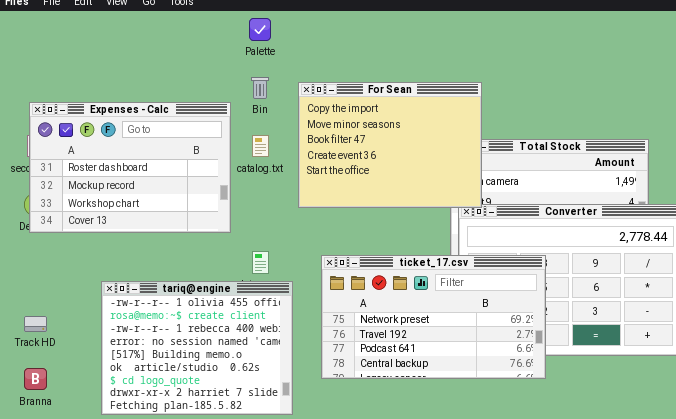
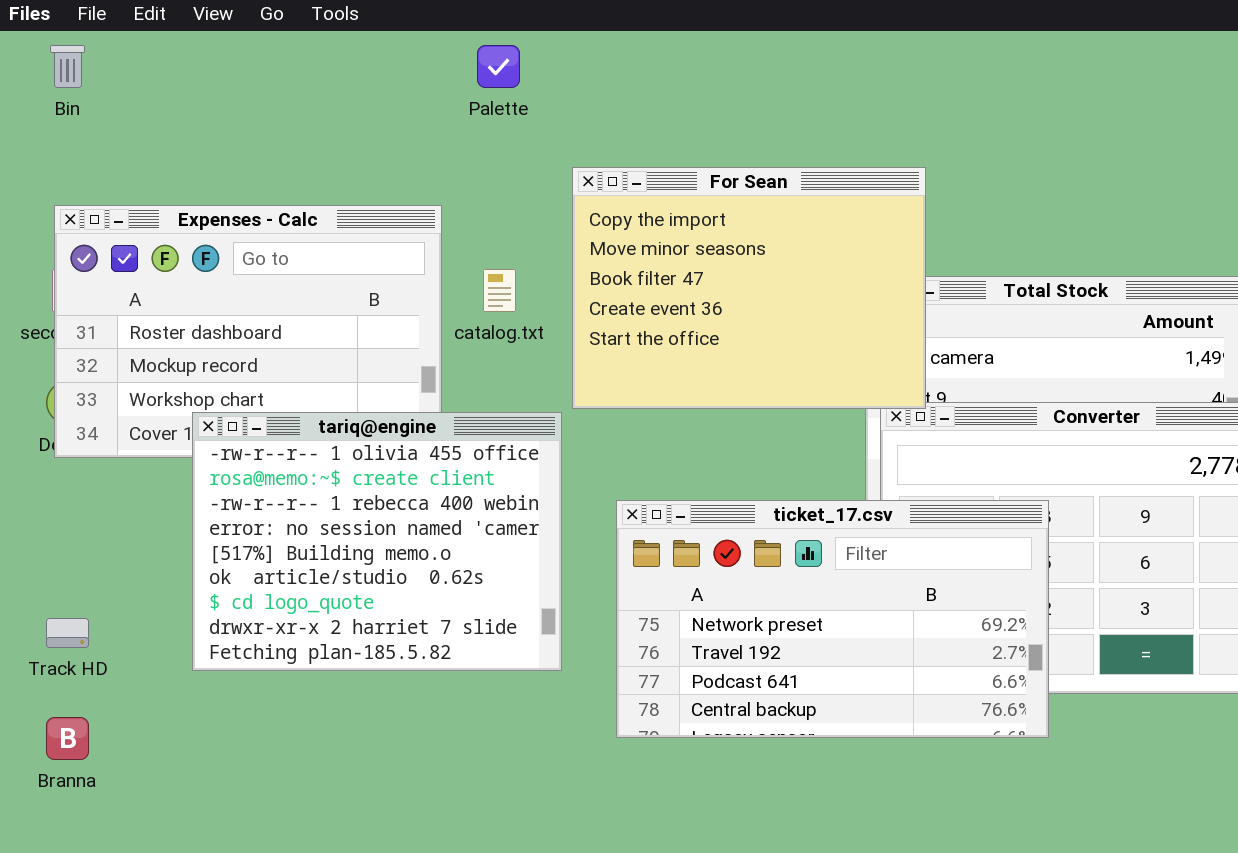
Bin: [251,77,269,99] -> [50,45,85,88], moved
tariq@engine: [101,281,293,415] -> [192,412,562,671], moved

